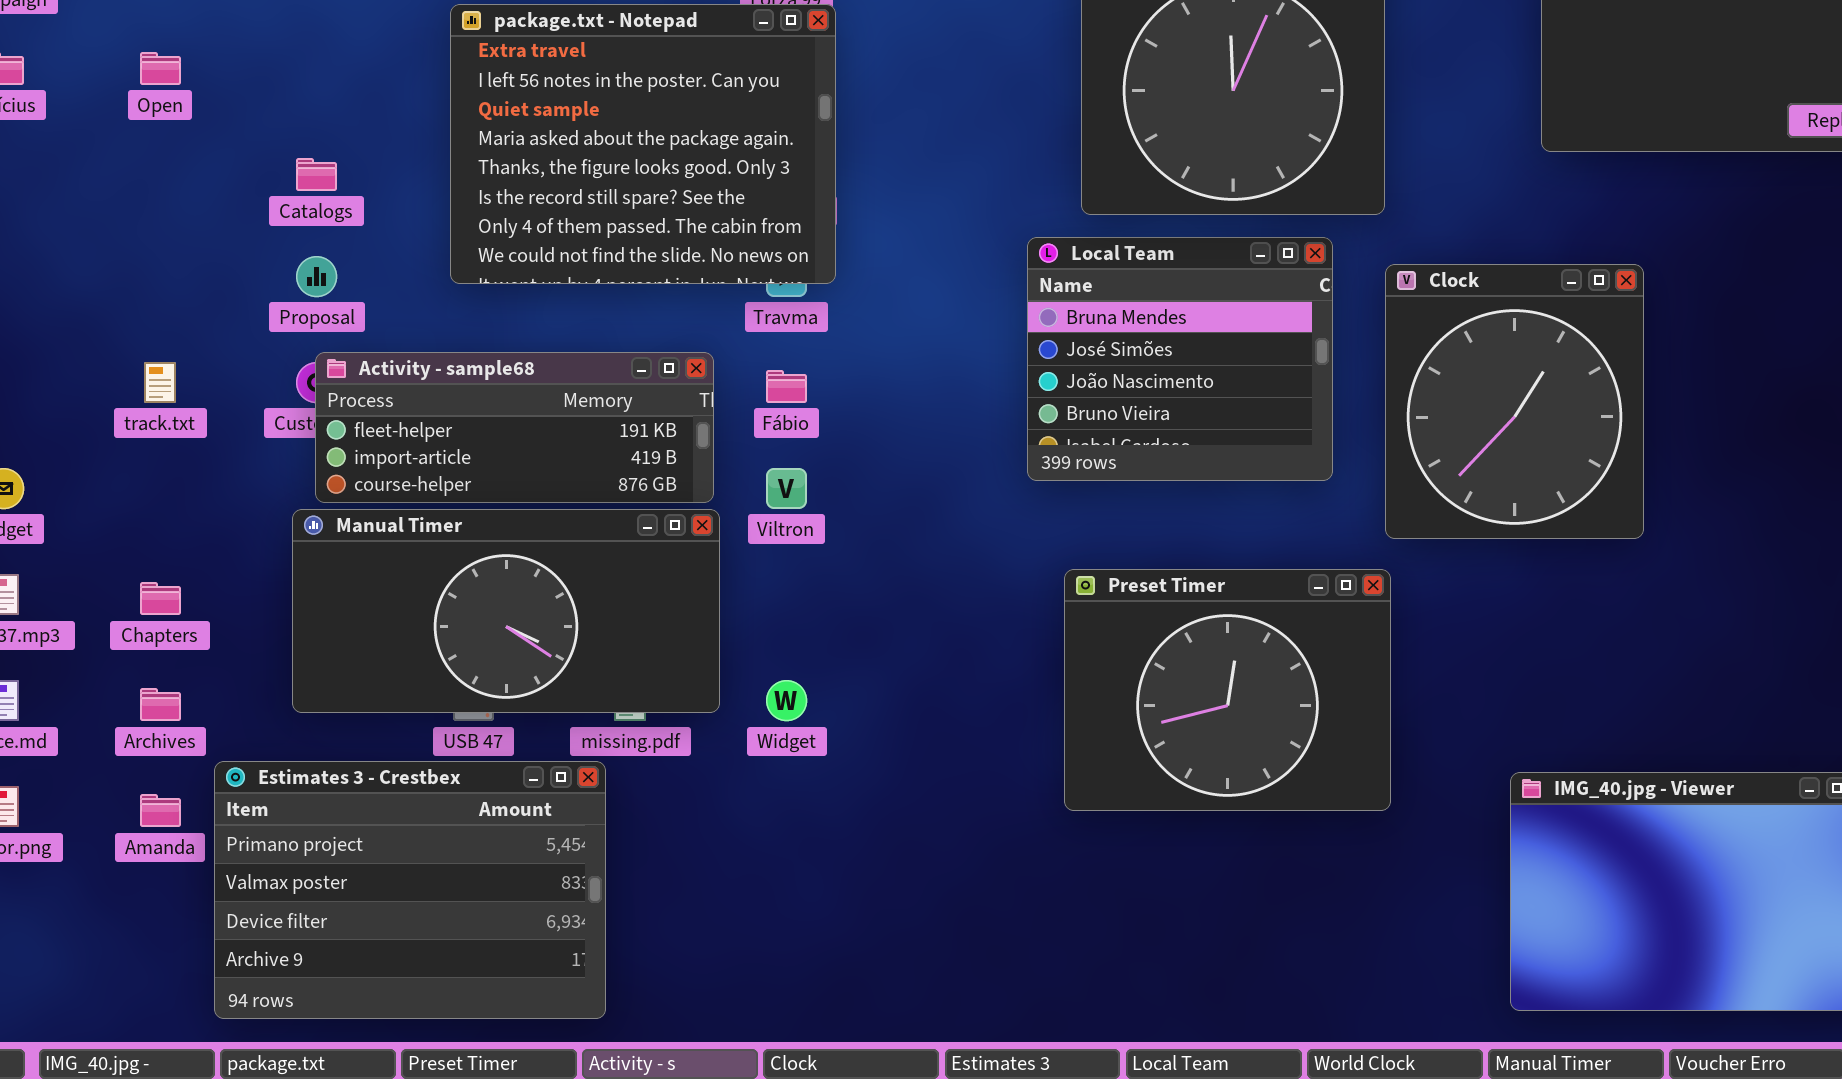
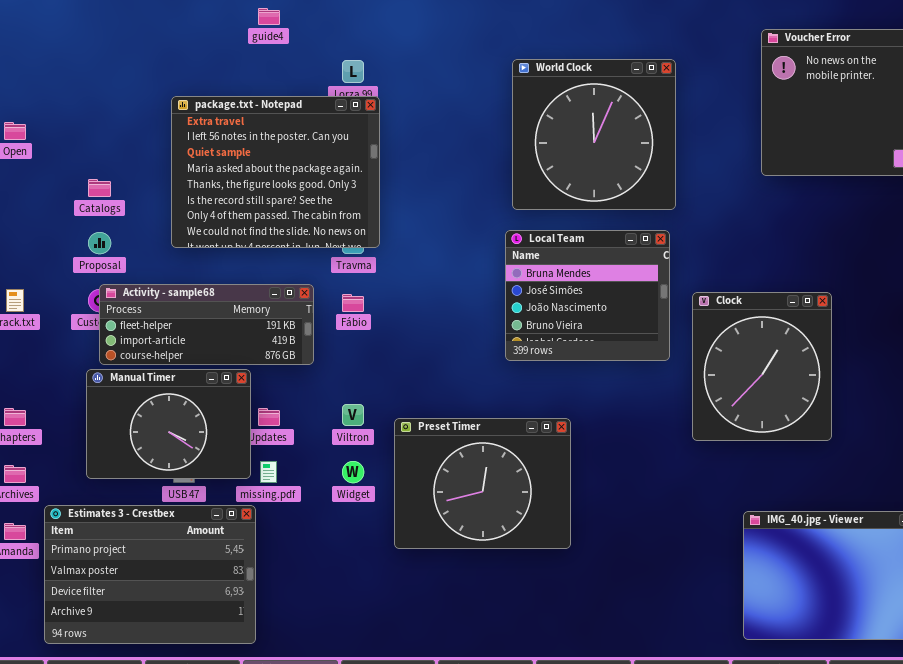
Local Team: [1027,237,1333,481] -> [505,230,670,361], moved
Clock: [1385,264,1644,539] -> [692,292,832,441], moved
Viltron: [766,468,807,509] -> [342,404,364,426], moved
Manual Timer: [292,509,720,713] -> [86,369,251,479], resized
Preset Timer: [1064,569,1391,811] -> [394,418,571,549], moved

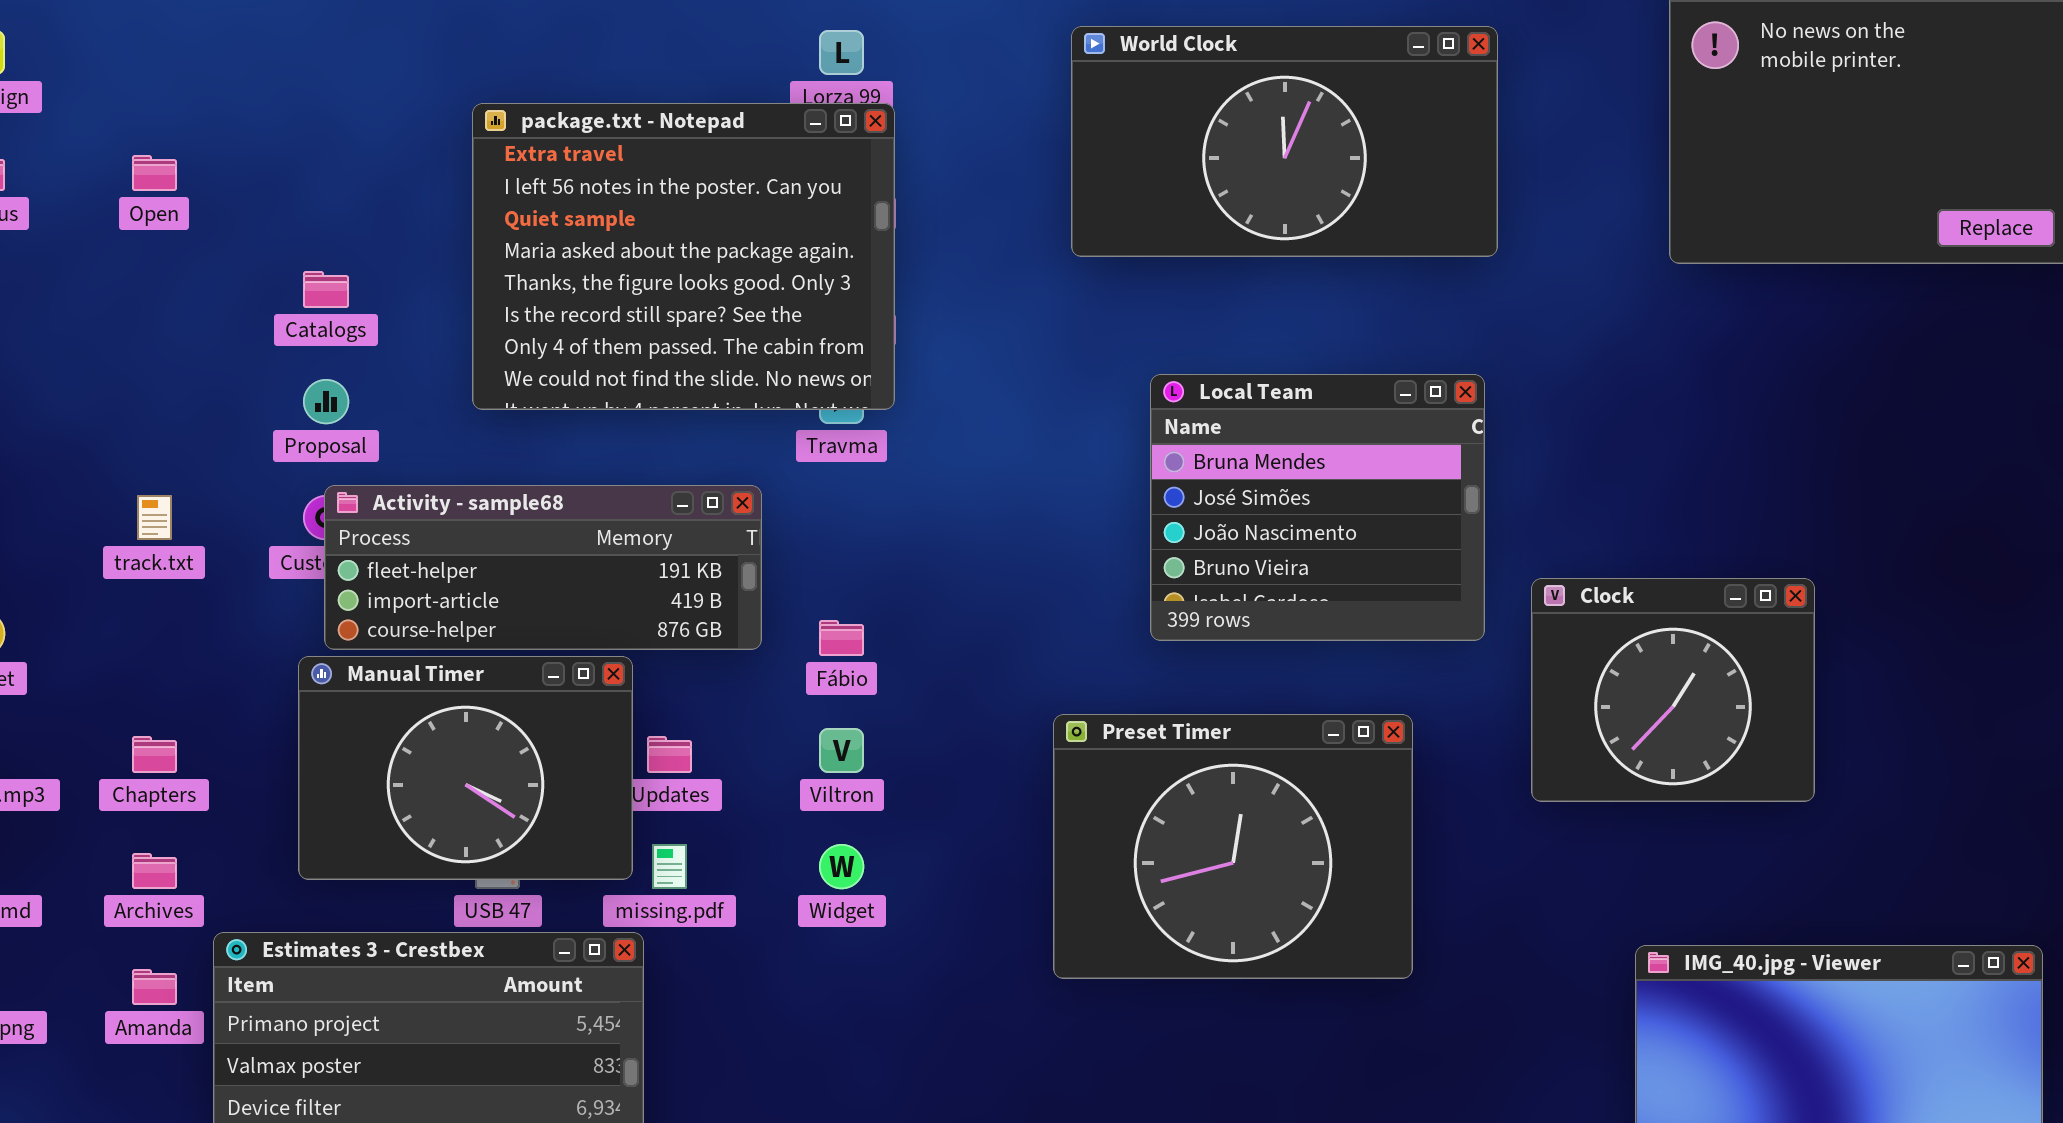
World Clock: [512,59,676,210] -> [1071,26,1498,257], resized
Clock: [692,292,832,441] -> [1531,578,1815,802], resized
Fábio: [342,294,364,312] -> [819,620,864,656], moved
Preset Timer: [394,418,571,549] -> [1053,714,1413,979], moved

